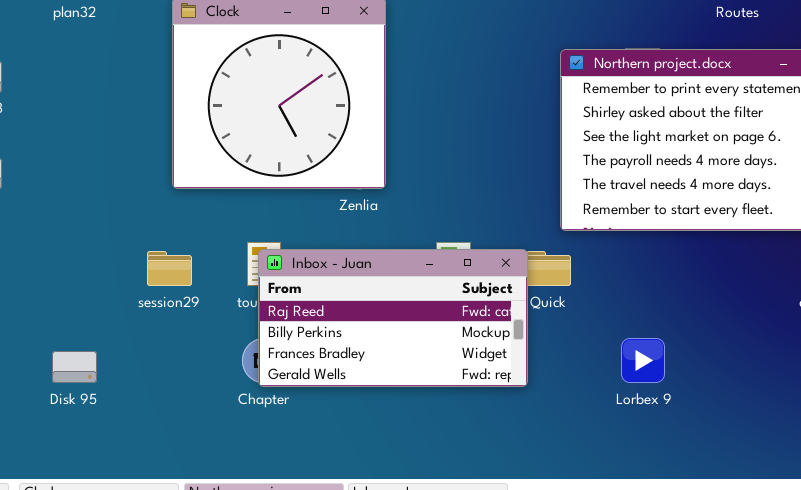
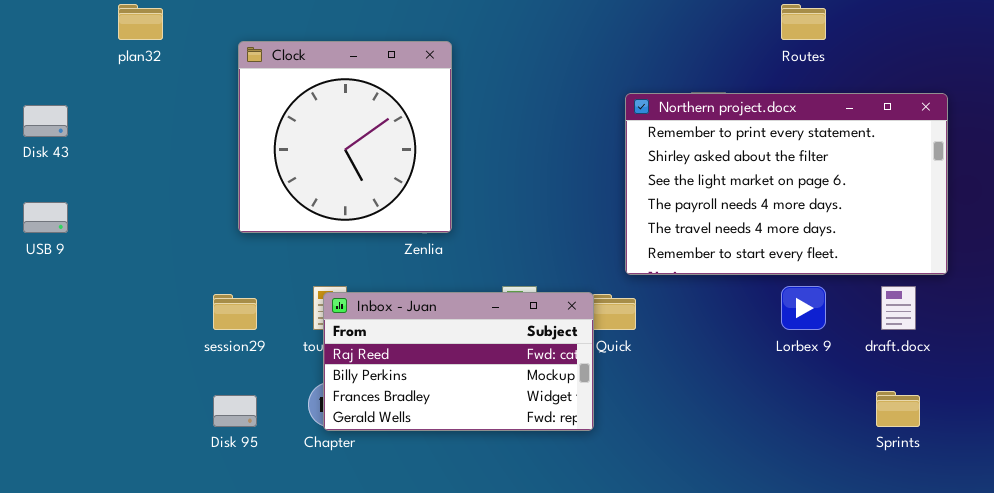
Lorbex 9: [621,338,665,383] -> [781,286,826,330], moved
Disk 95: [52,351,97,383] -> [213,395,257,427], moved

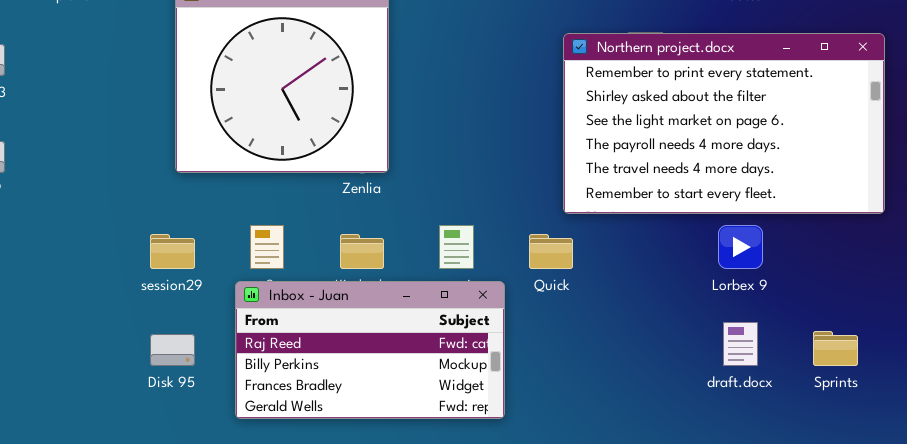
draft.docx: [881,286,916,330] -> [723,322,758,366], moved
Inbox - Juan: [323,292,594,431] -> [235,281,505,419], moved

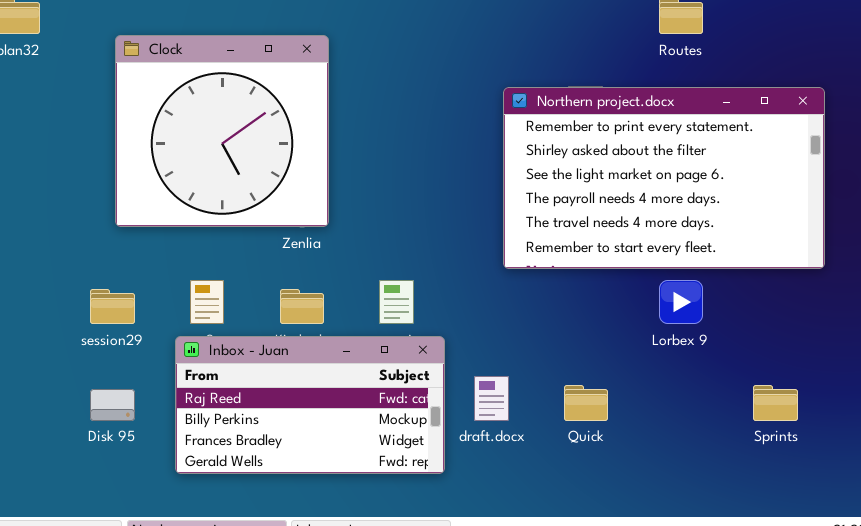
Quick: [529,234,573,269] -> [564,385,608,421], moved
draft.docx: [723,322,758,366] -> [474,376,509,421], moved

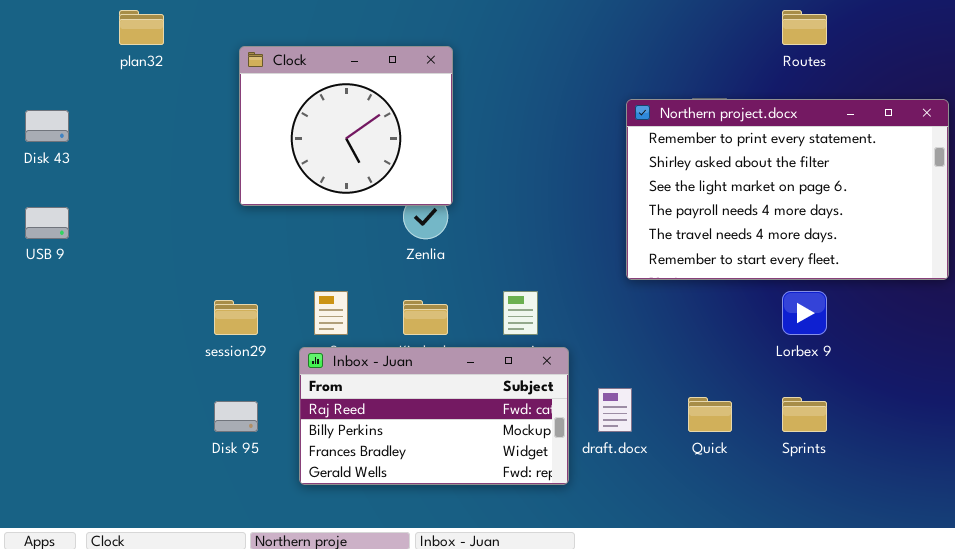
Clock: [115,35,329,227] -> [239,46,453,206], resized
Sprints: [753,385,798,421] -> [782,397,827,432], moved

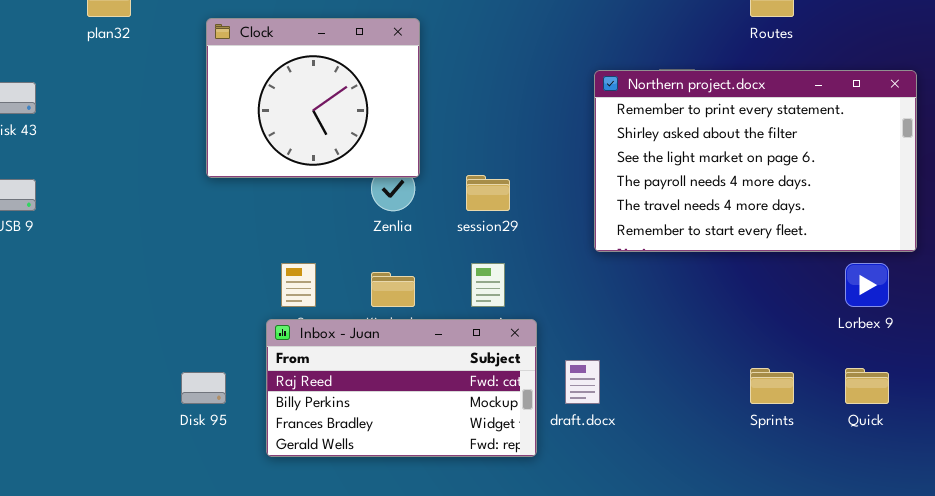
Lorbex 9: [782,291,827,335] -> [845,263,889,307], moved
session29: [214,300,258,335] -> [466,175,510,211], moved
Quick: [688,397,732,432] -> [845,368,889,404], moved

